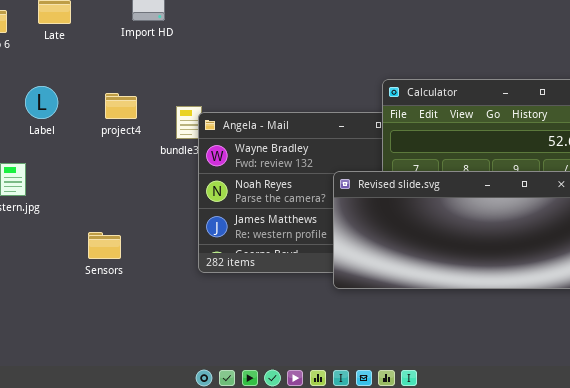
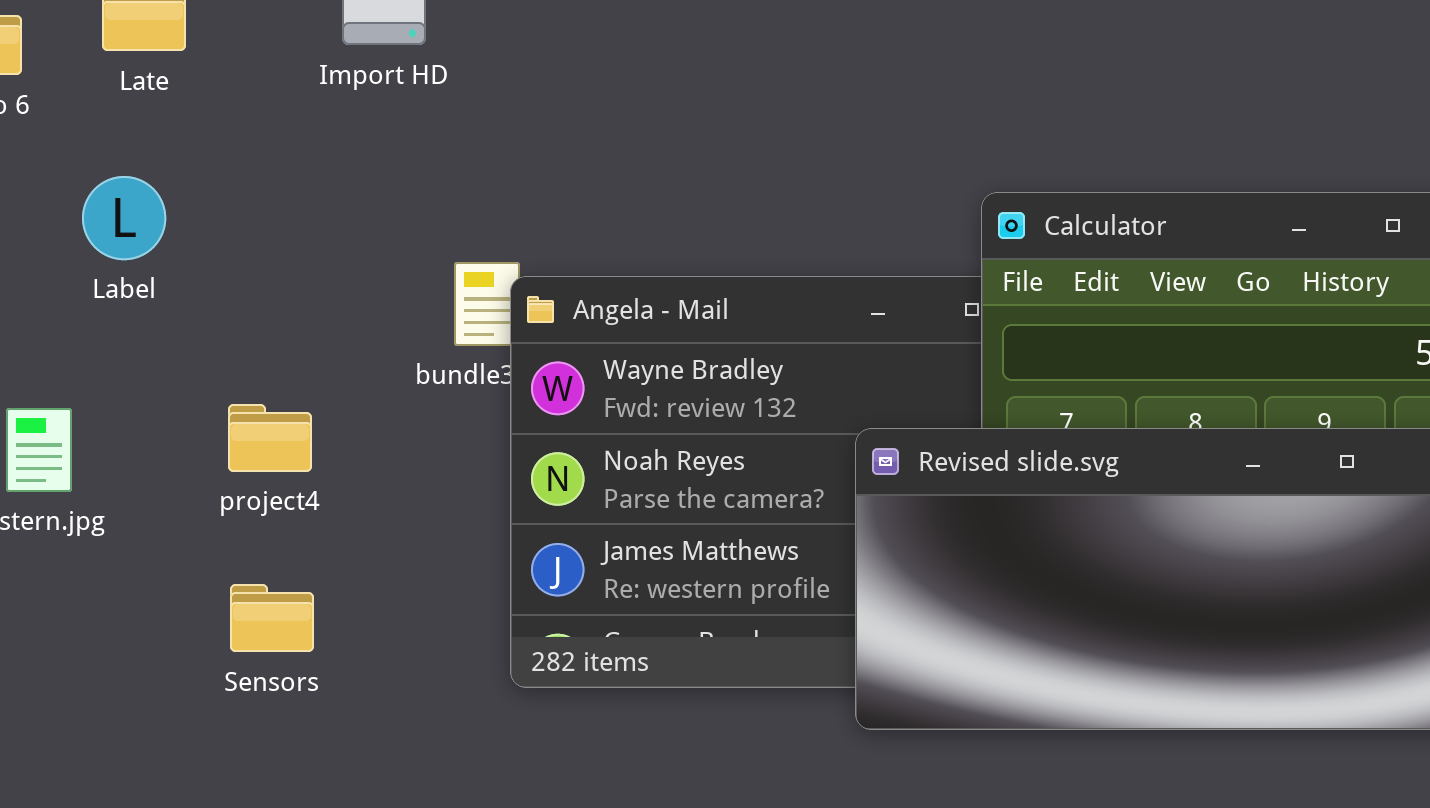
Label: [25,86,58,119] -> [82,176,166,260], moved
project4: [105,93,137,119] -> [228,404,312,472], moved

